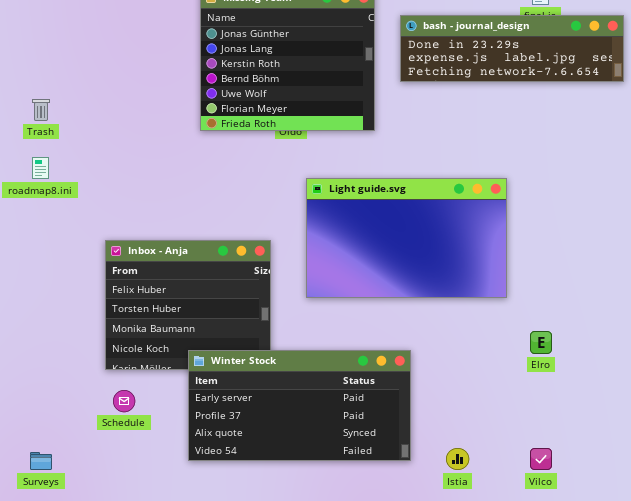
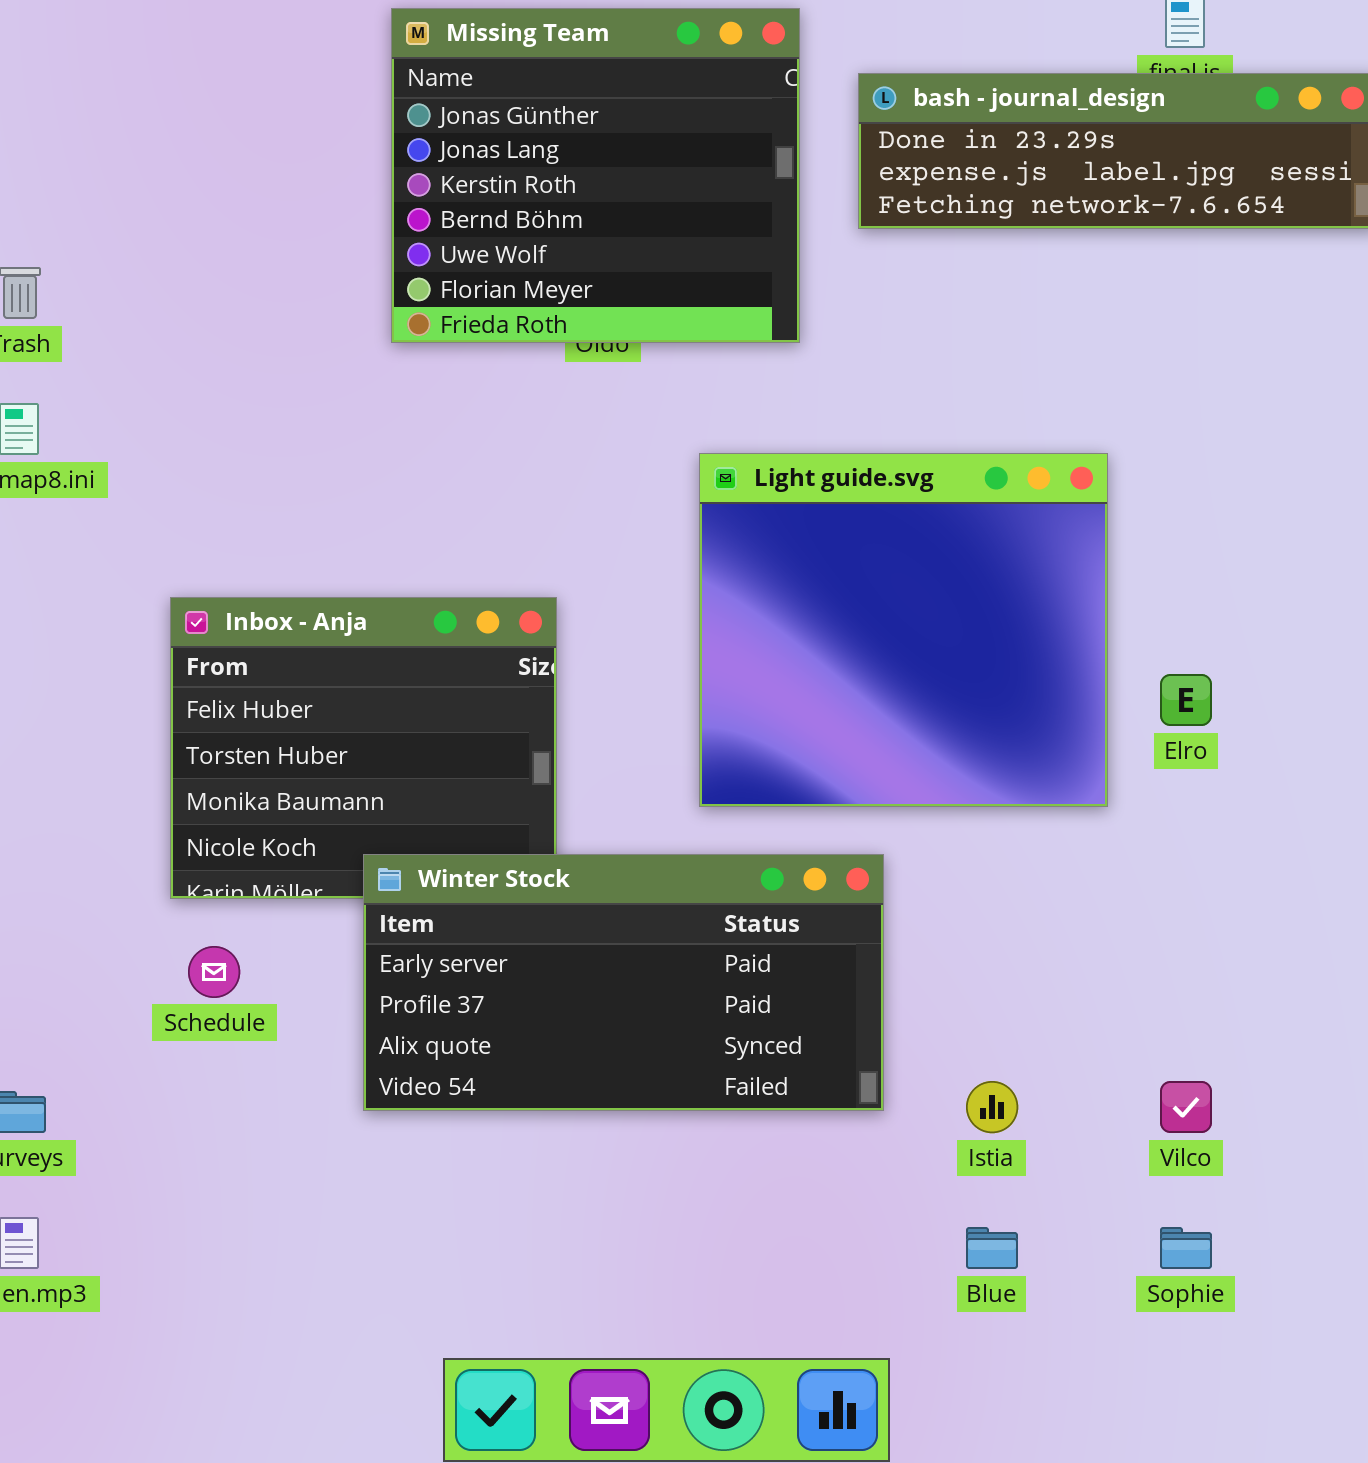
Light guide.svg: [306,178,507,298] -> [699,453,1108,807], resized
Elro: [530,331,552,354] -> [1160,674,1212,726], moved

